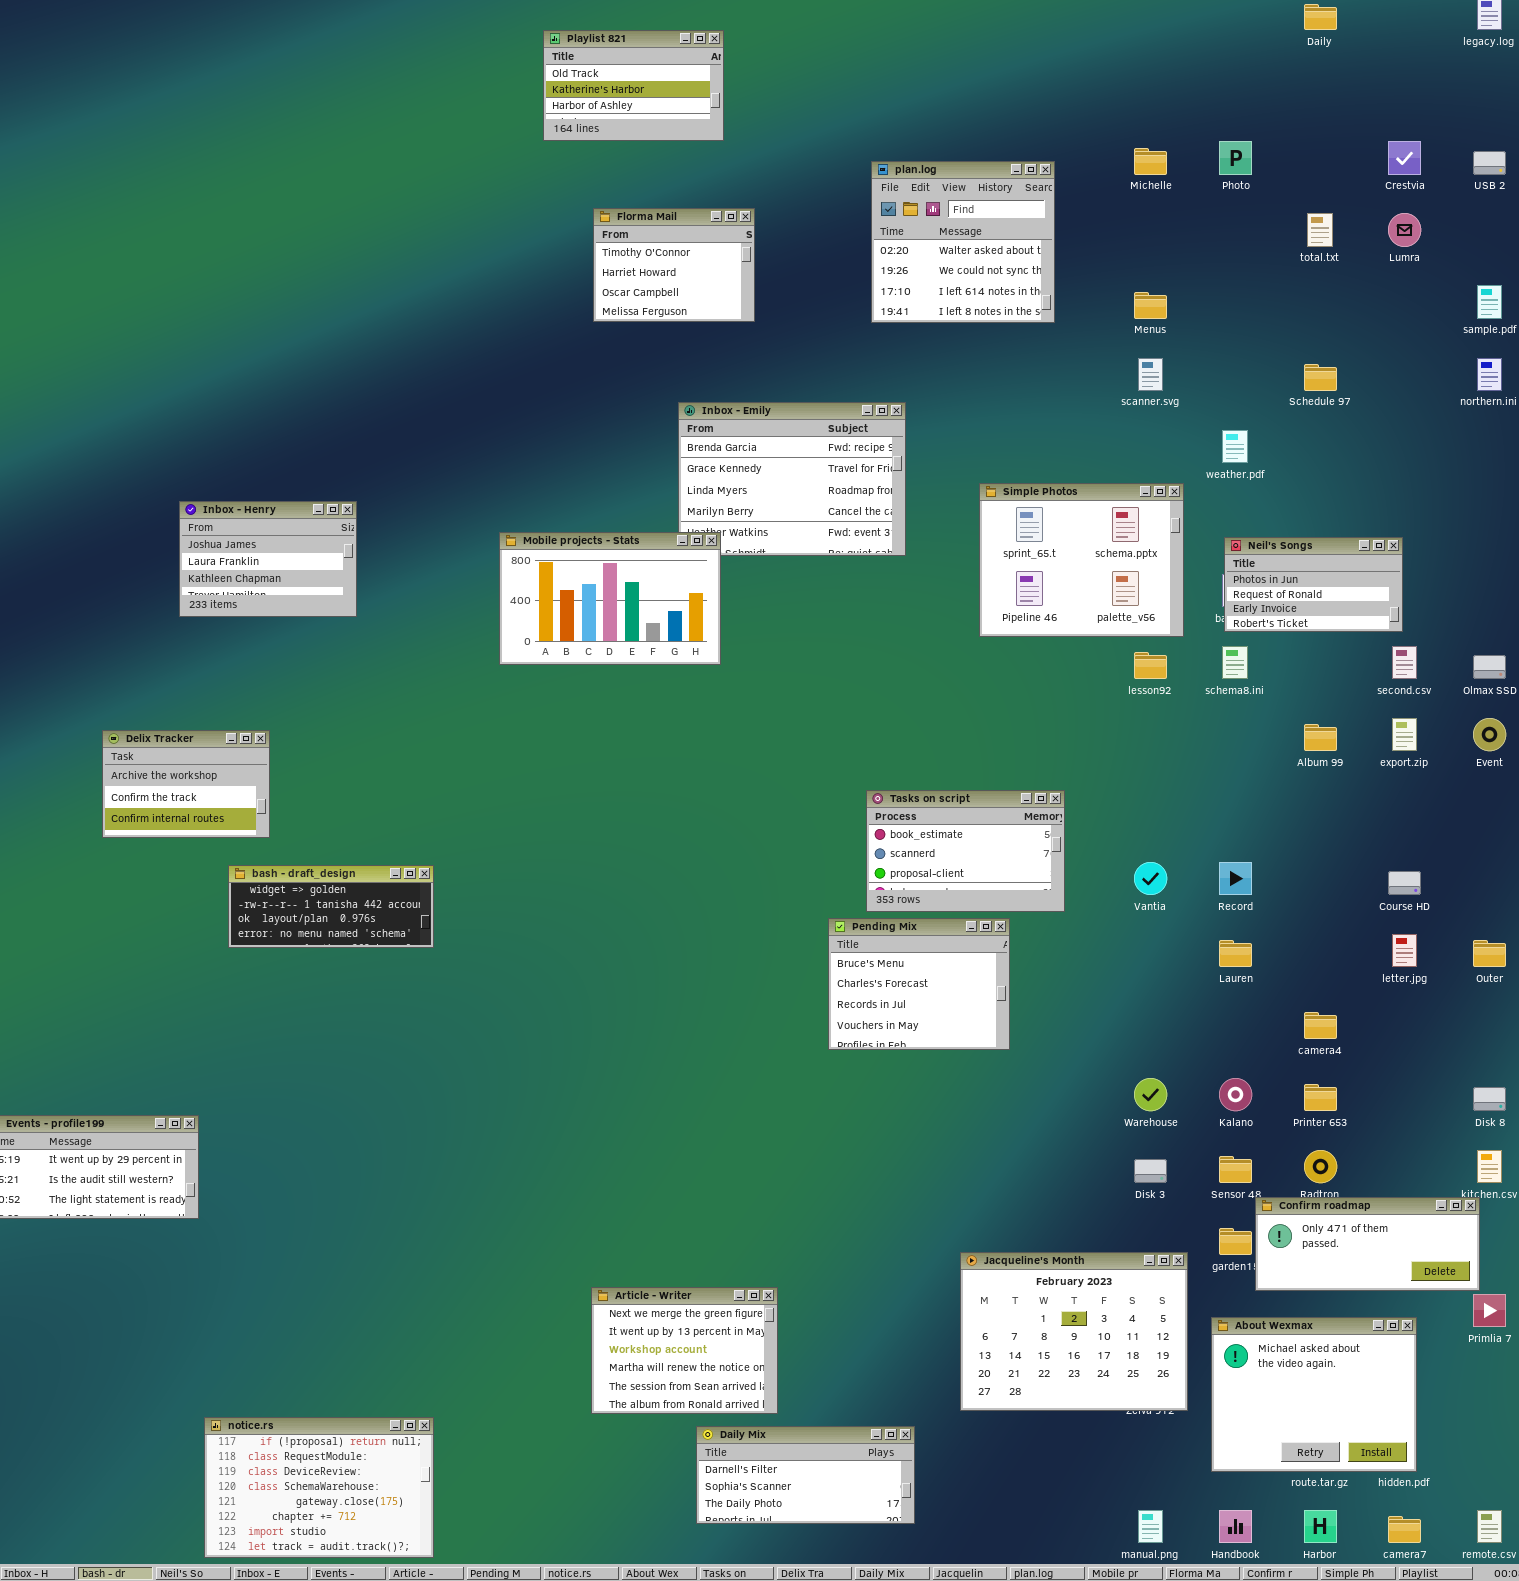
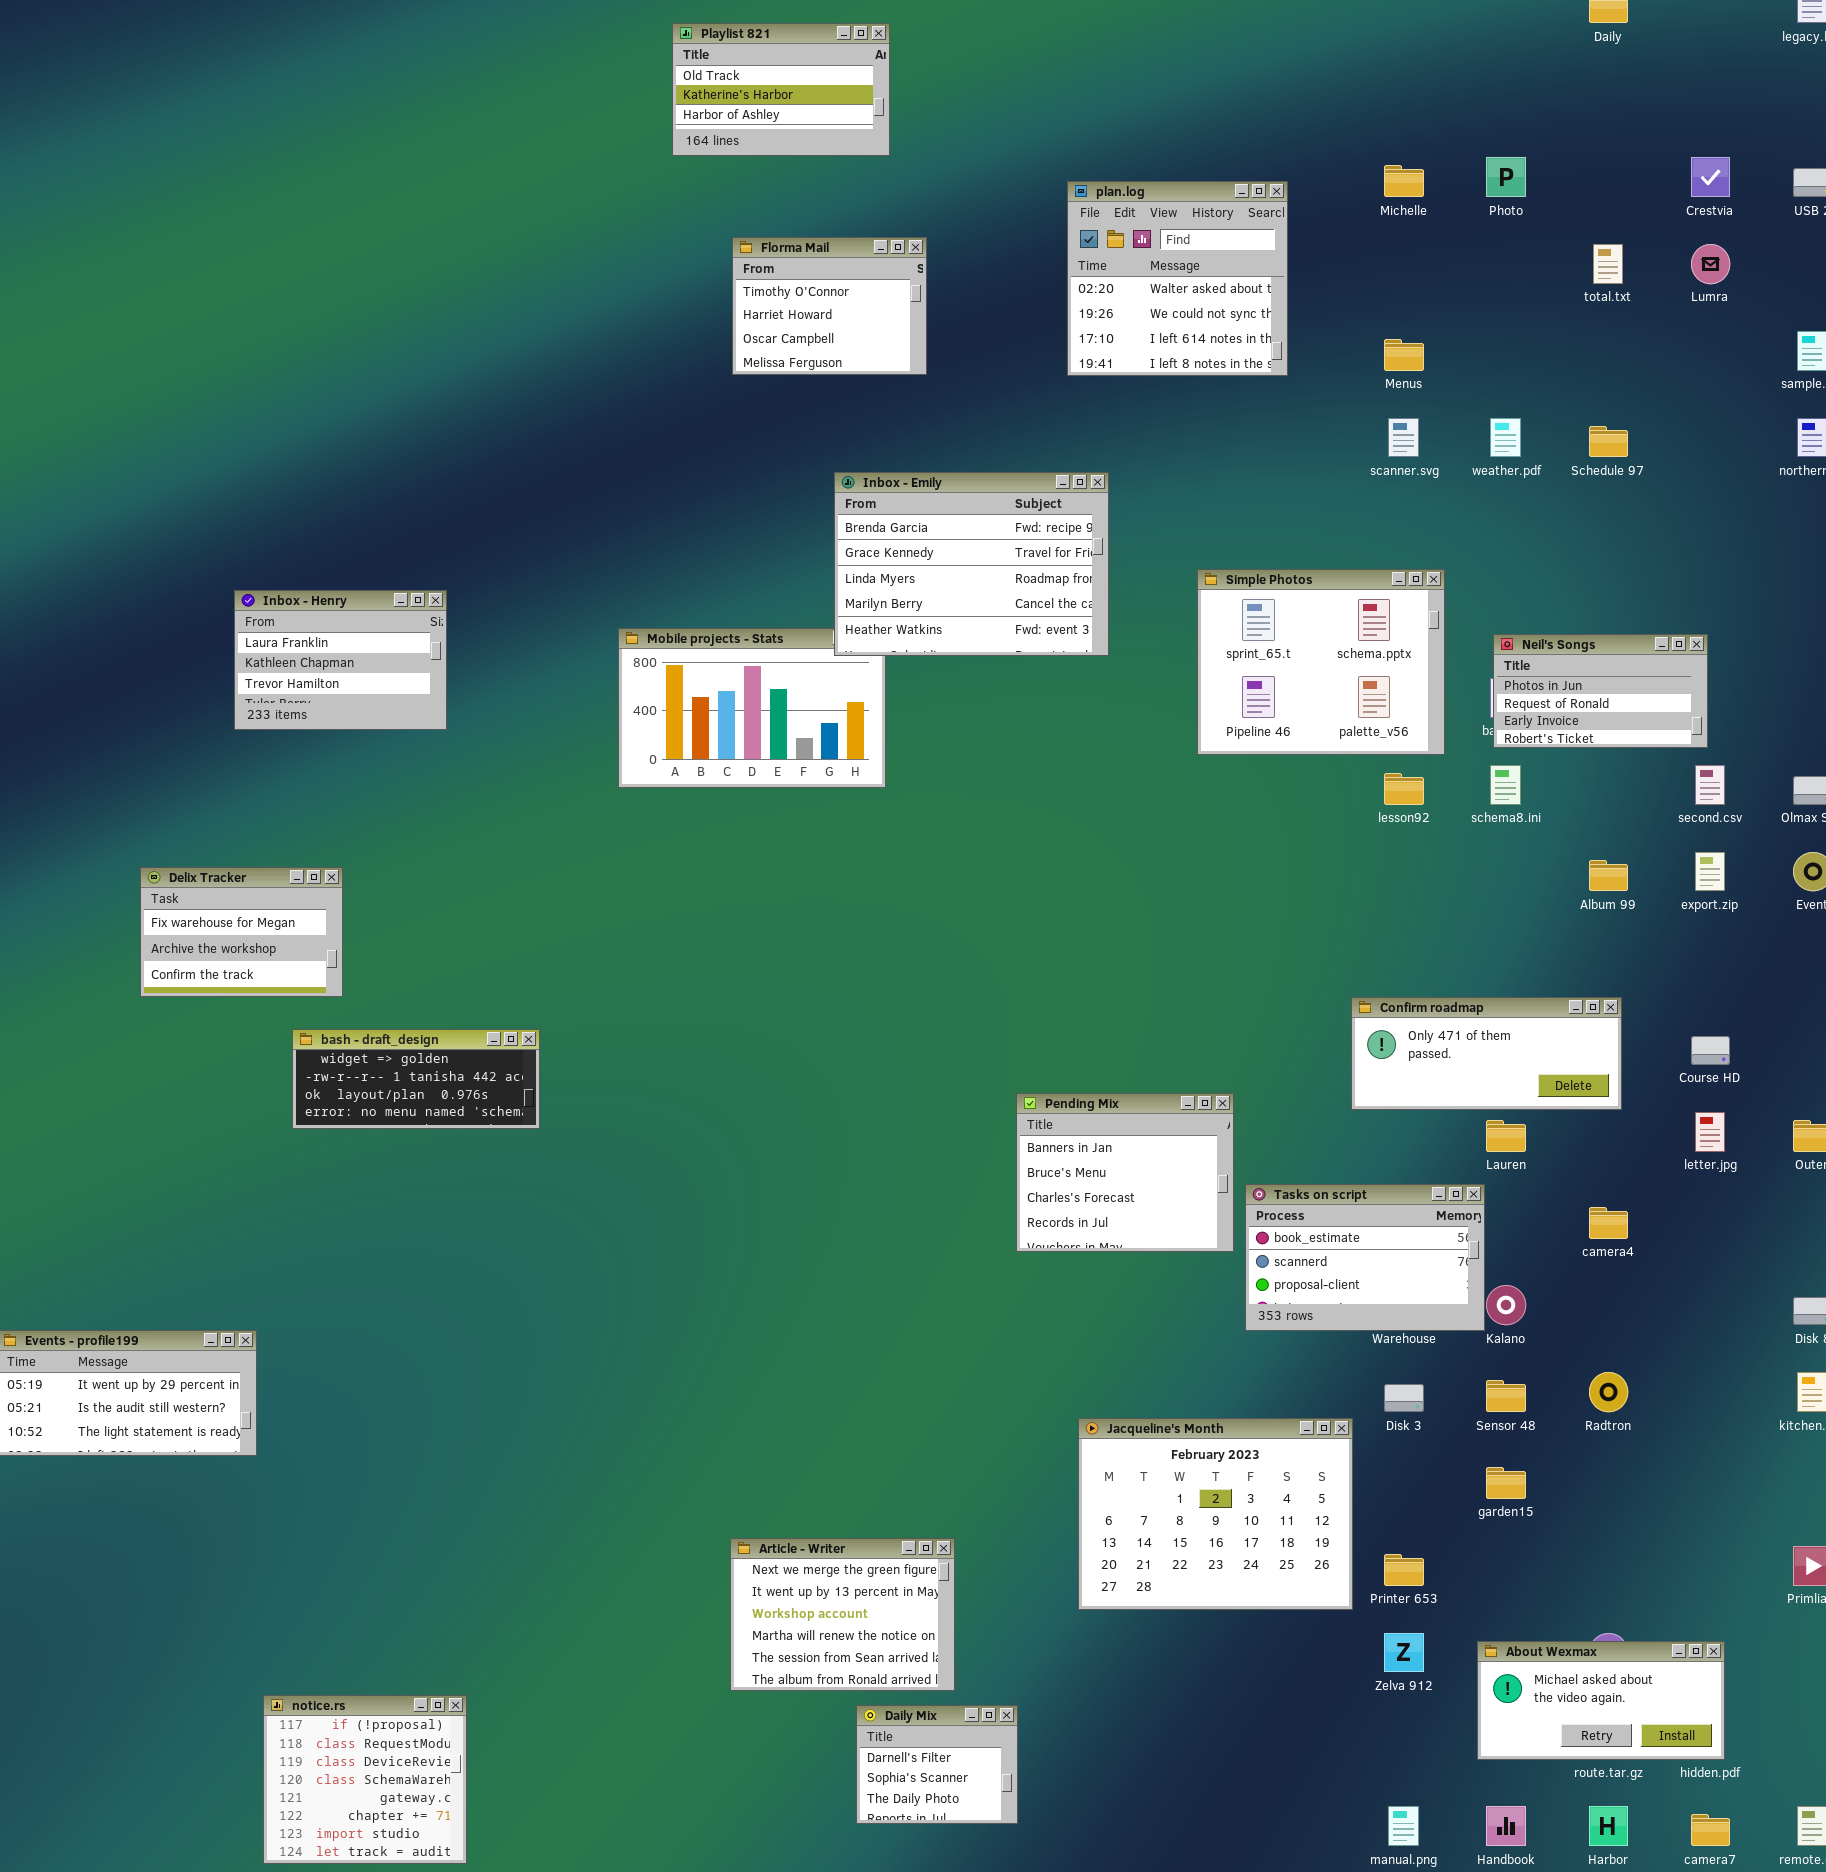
Inbox - Emily: [678,402,906,556] -> [834,472,1109,656], raised
weather.pdf: [1222,430,1248,463] -> [1490,418,1521,457], moved
Inbox - Henry: [179,501,357,617] -> [234,590,447,730], scrolled down 1 row
Delix Tracker: [102,730,270,838] -> [140,867,343,997], scrolled up 1 row
Tasks on script: [866,790,1065,912] -> [1245,1184,1485,1331], moved
Pending Mix: [828,918,1010,1050] -> [1016,1093,1234,1252], scrolled up 1 row
Printer 653: [1304,1084,1337,1111] -> [1384,1554,1424,1586], moved
Confirm roadmap: [1255,1197,1480,1291] -> [1351,997,1622,1110], moved
Jacqueline's Month: [960,1252,1188,1411] -> [1078,1418,1353,1610], moved
About Wexmax: [1211,1317,1417,1472] -> [1477,1641,1725,1760], resized
notice.rs: [204,1417,434,1558] -> [263,1695,467,1864], resized
Daily Mix: [696,1426,915,1524] -> [856,1705,1018,1824], resized

